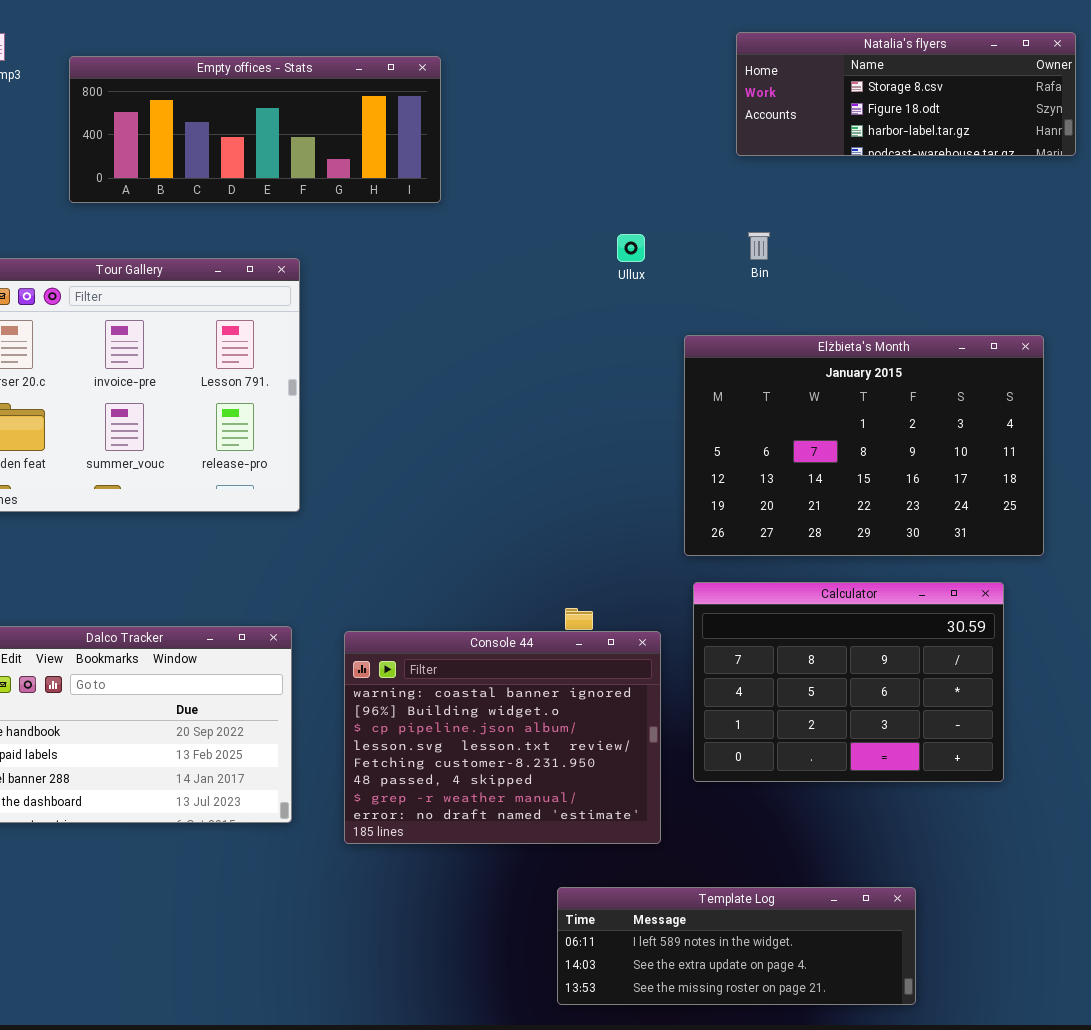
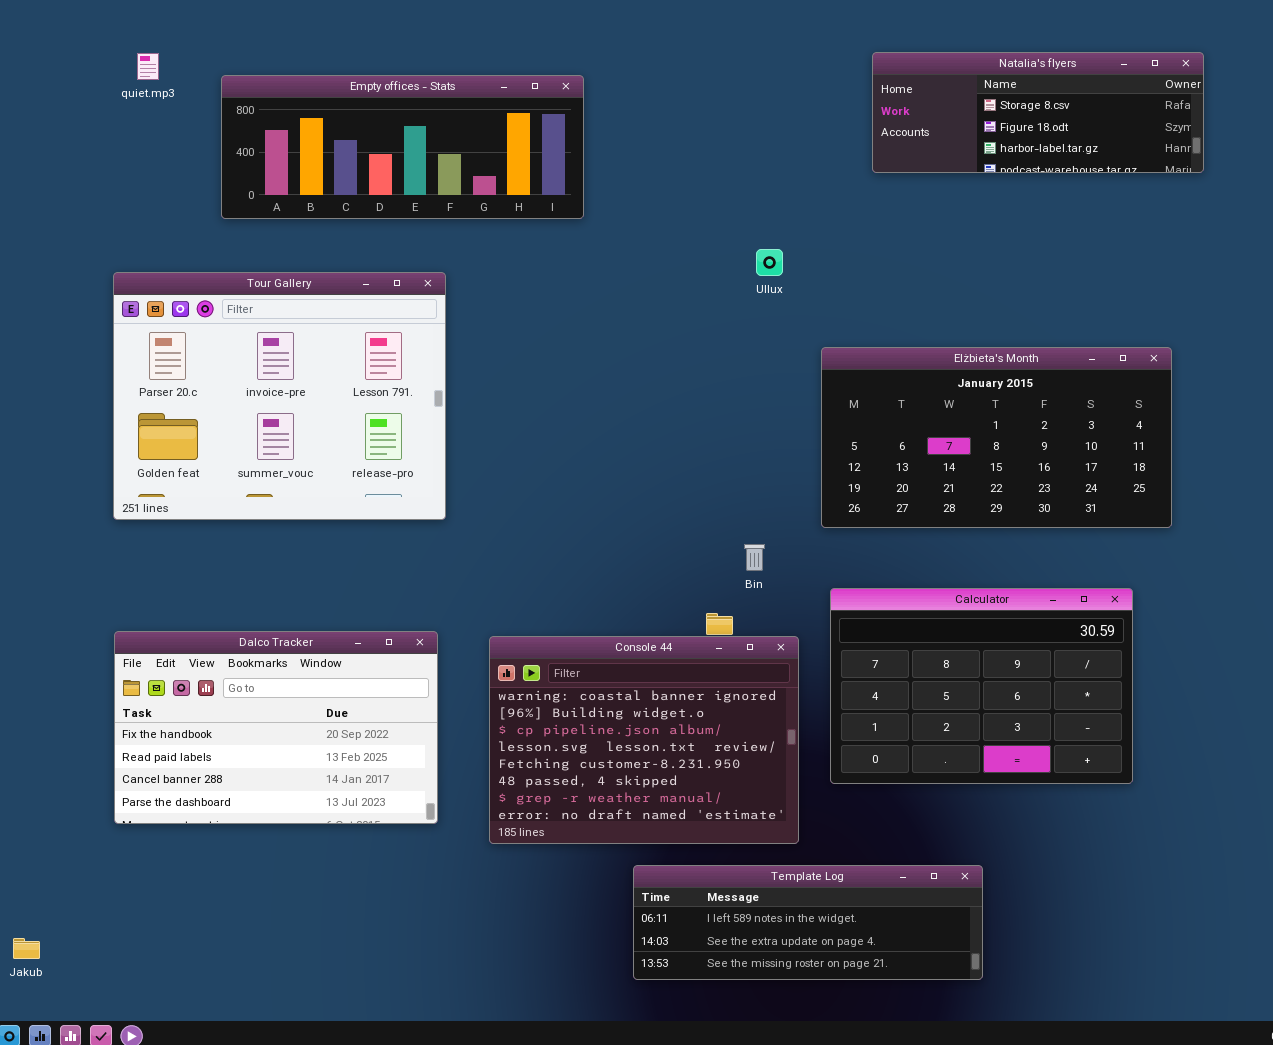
Bin: [748,232,770,260] -> [744,544,765,571], moved
Elżbieta's Month: [684,335,1044,556] -> [821,347,1172,528], resized
Template Log: [557,887,916,1005] -> [633,865,983,980], moved

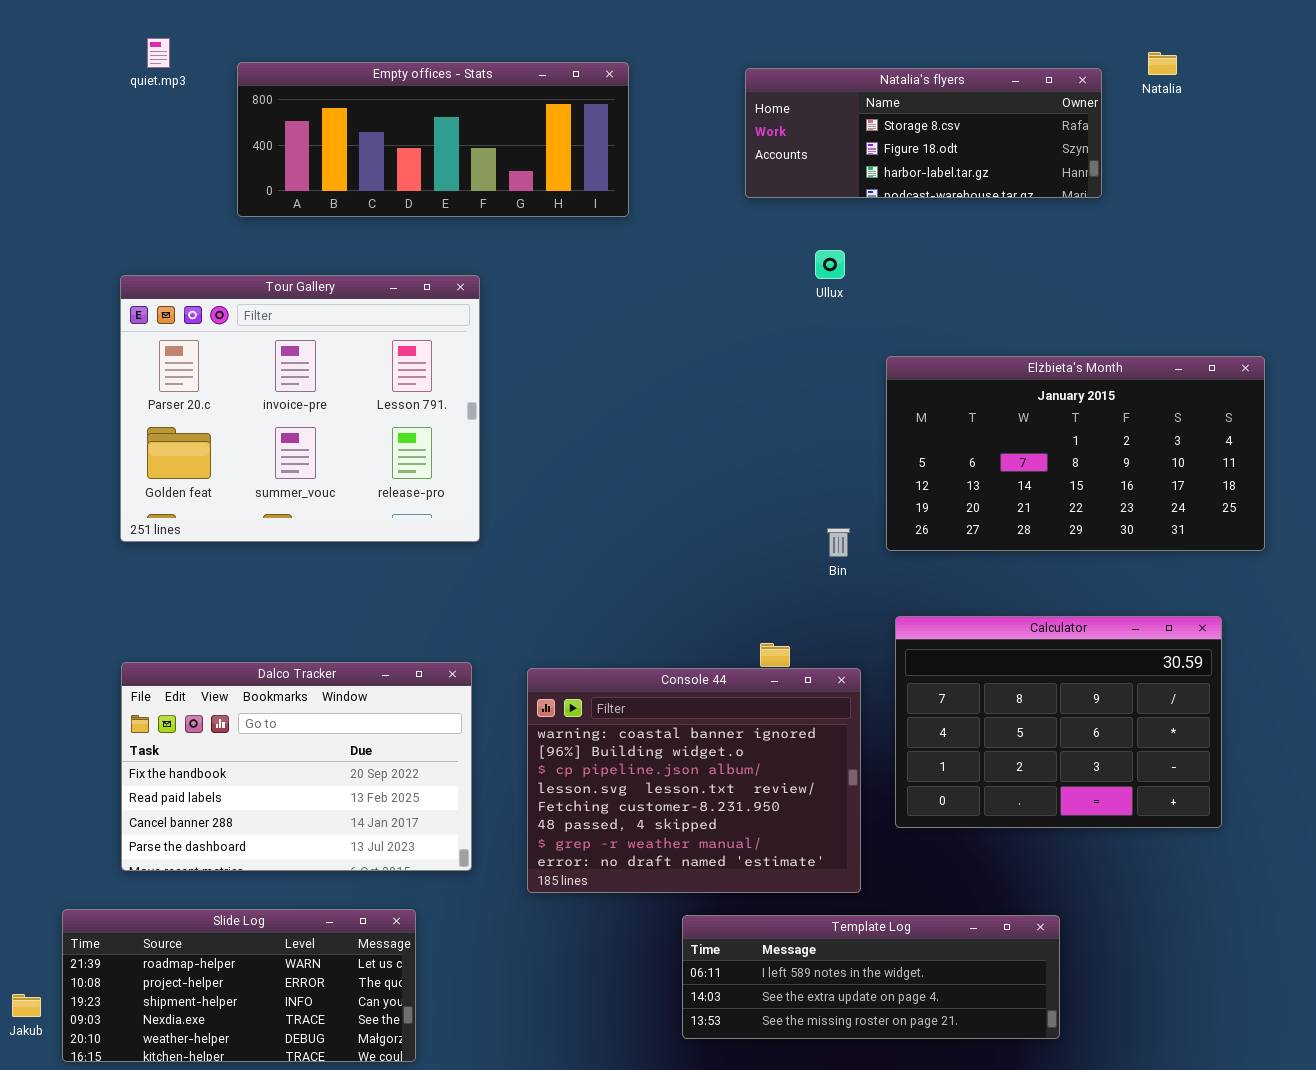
Natalia's flyers: [872,52,1204,173] -> [745,68,1102,198], moved
Bin: [744,544,765,571] -> [827,528,850,557], moved
Slide Log: none -> [62,909,416,1062], opened

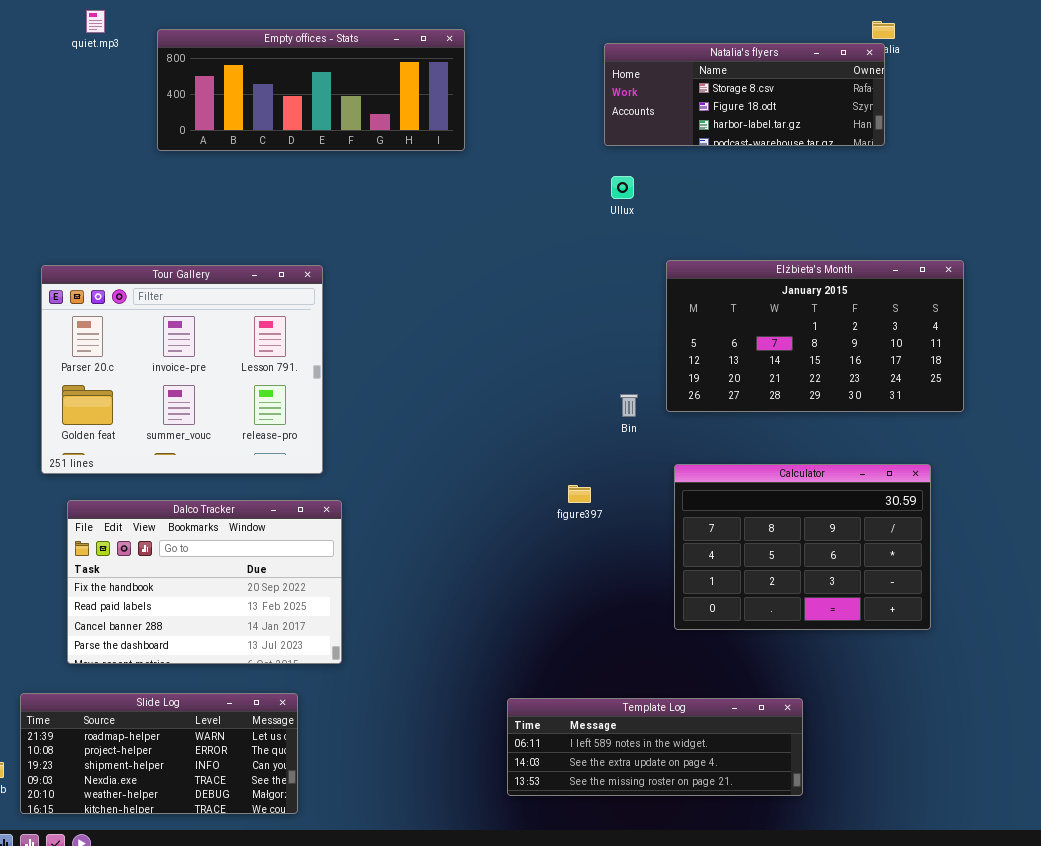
Natalia's flyers: [745,68,1102,198] -> [604,43,885,146], moved
Tour Gallery: [120,275,480,542] -> [41,265,323,474], moved
Console 44: [527,668,861,893] -> none, closed

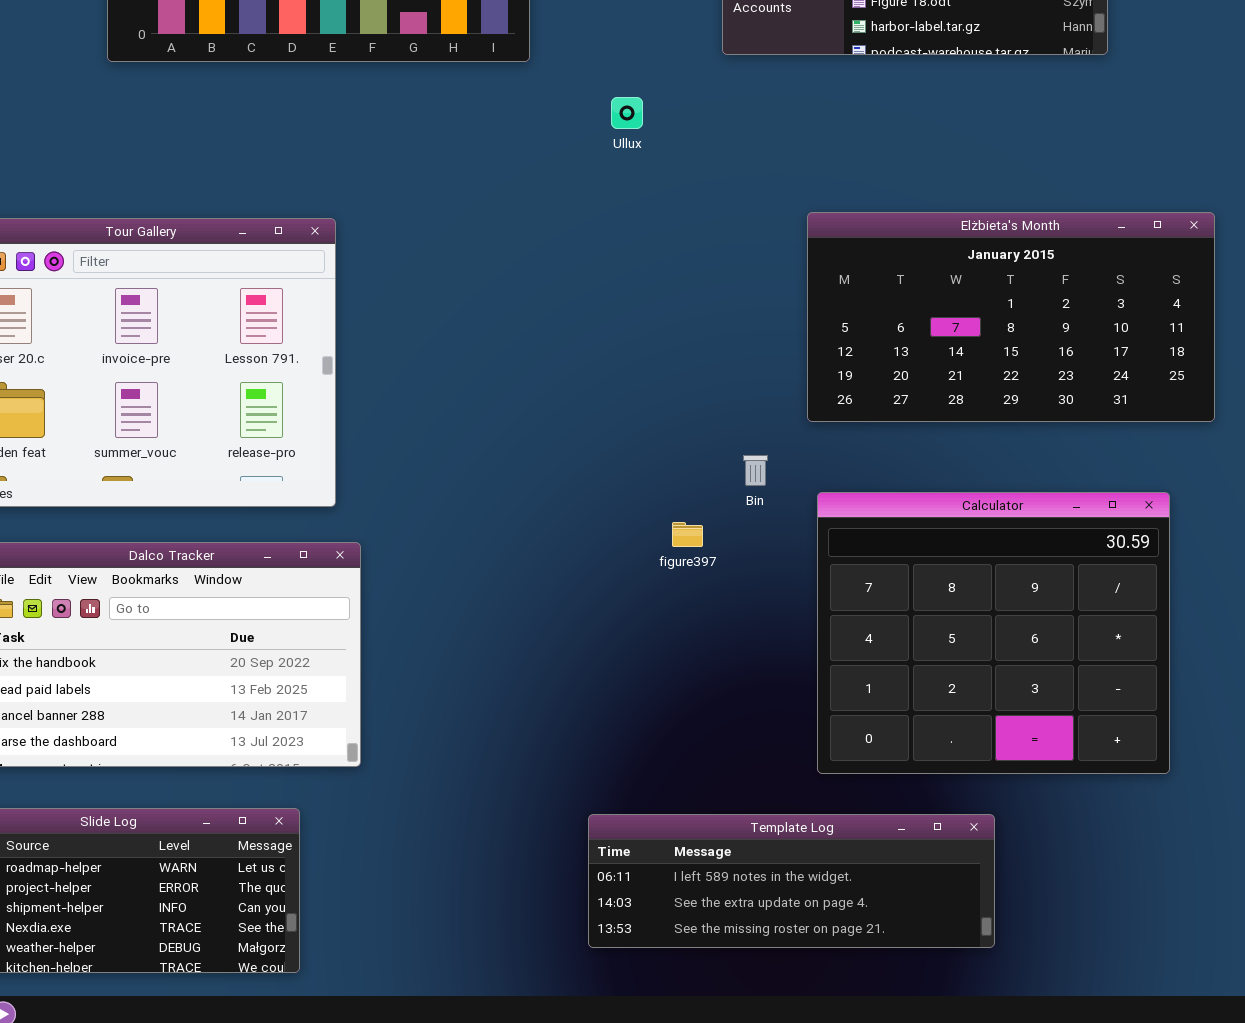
Ullux: [611,176,634,199] -> [611,97,643,129], moved
Bin: [620,394,638,417] -> [743,455,768,486], moved
Calculator: [674,464,931,630] -> [817,492,1170,774], resized

